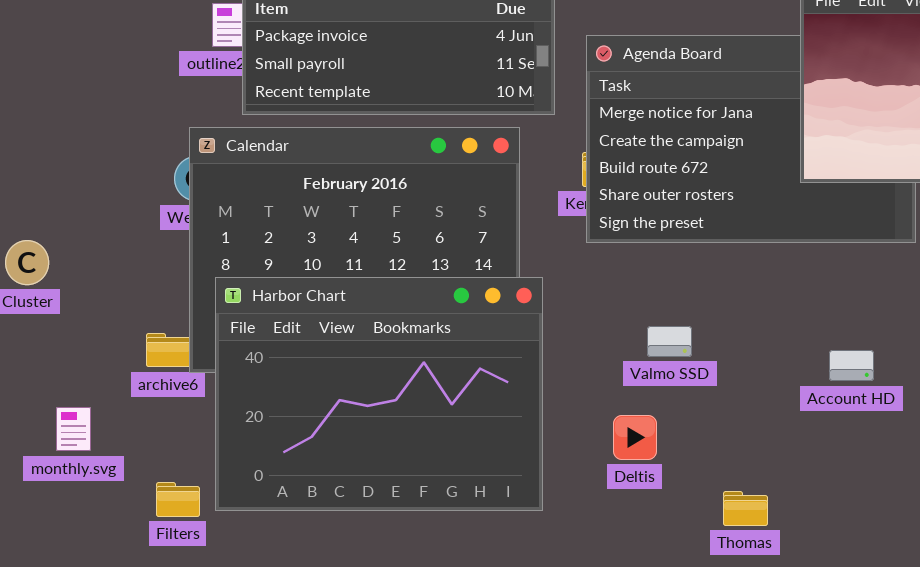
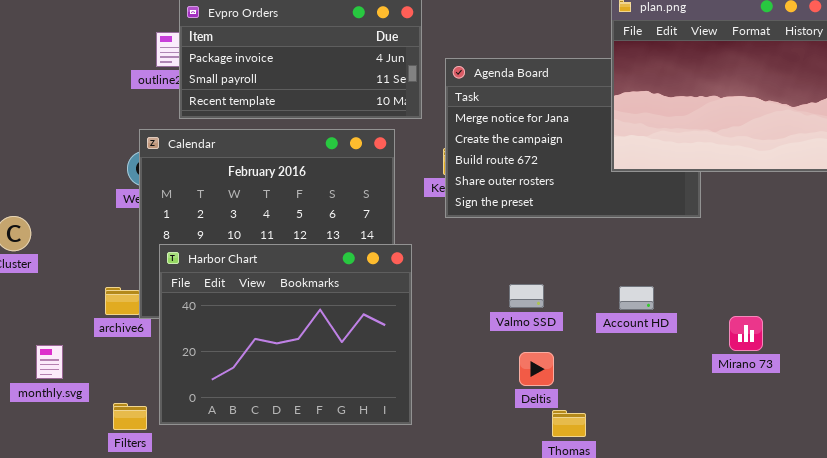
Valmo SSD: [647,326,692,357] -> [509,284,544,308], moved
Account HD: [829,350,874,381] -> [619,286,654,310], moved
Deltis: [613,415,657,460] -> [519,352,554,386], moved

